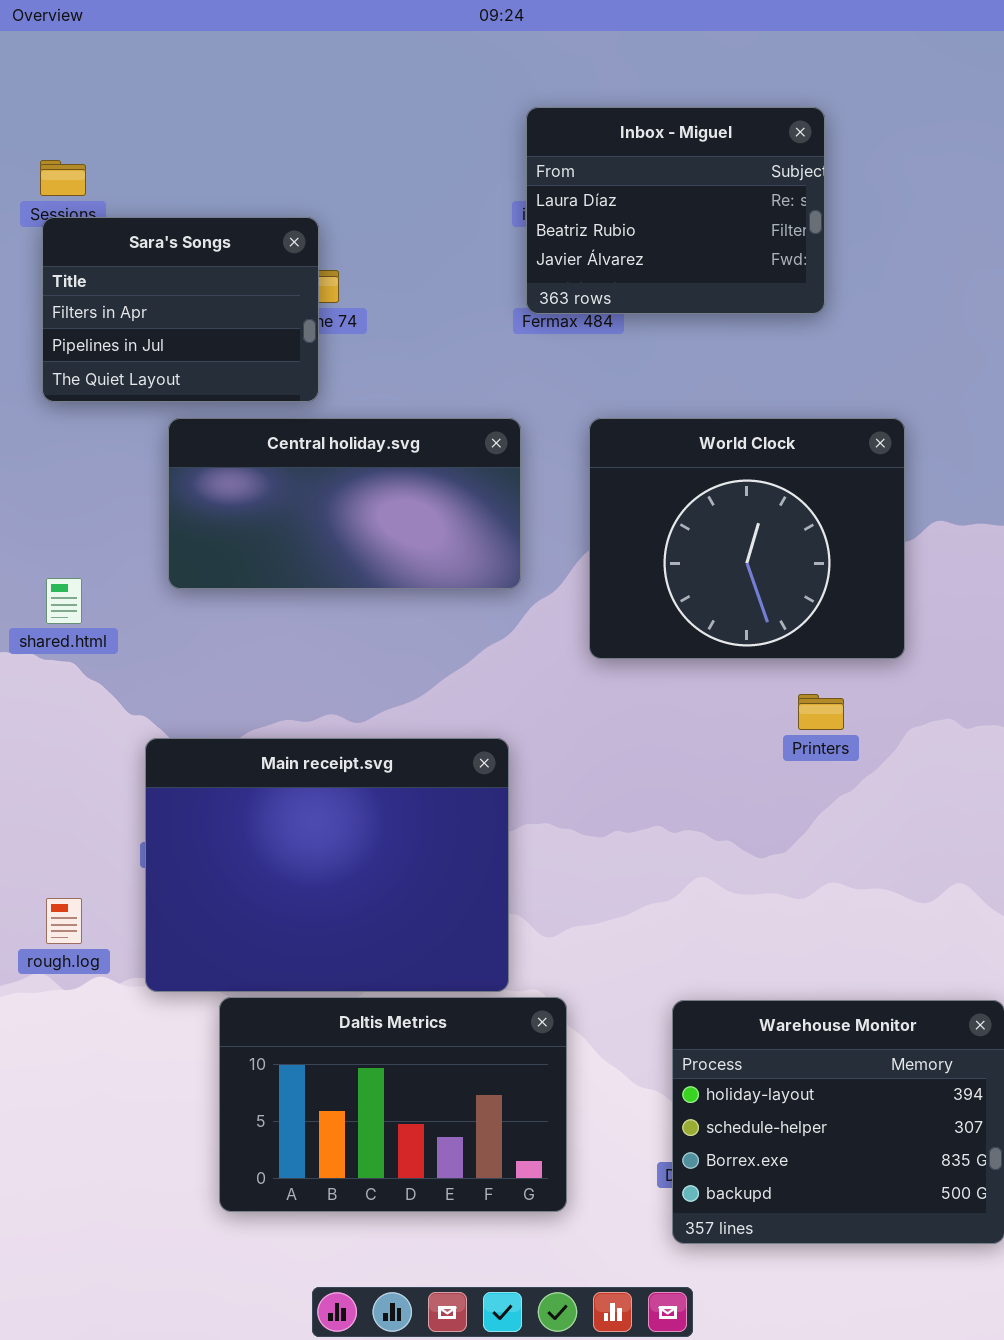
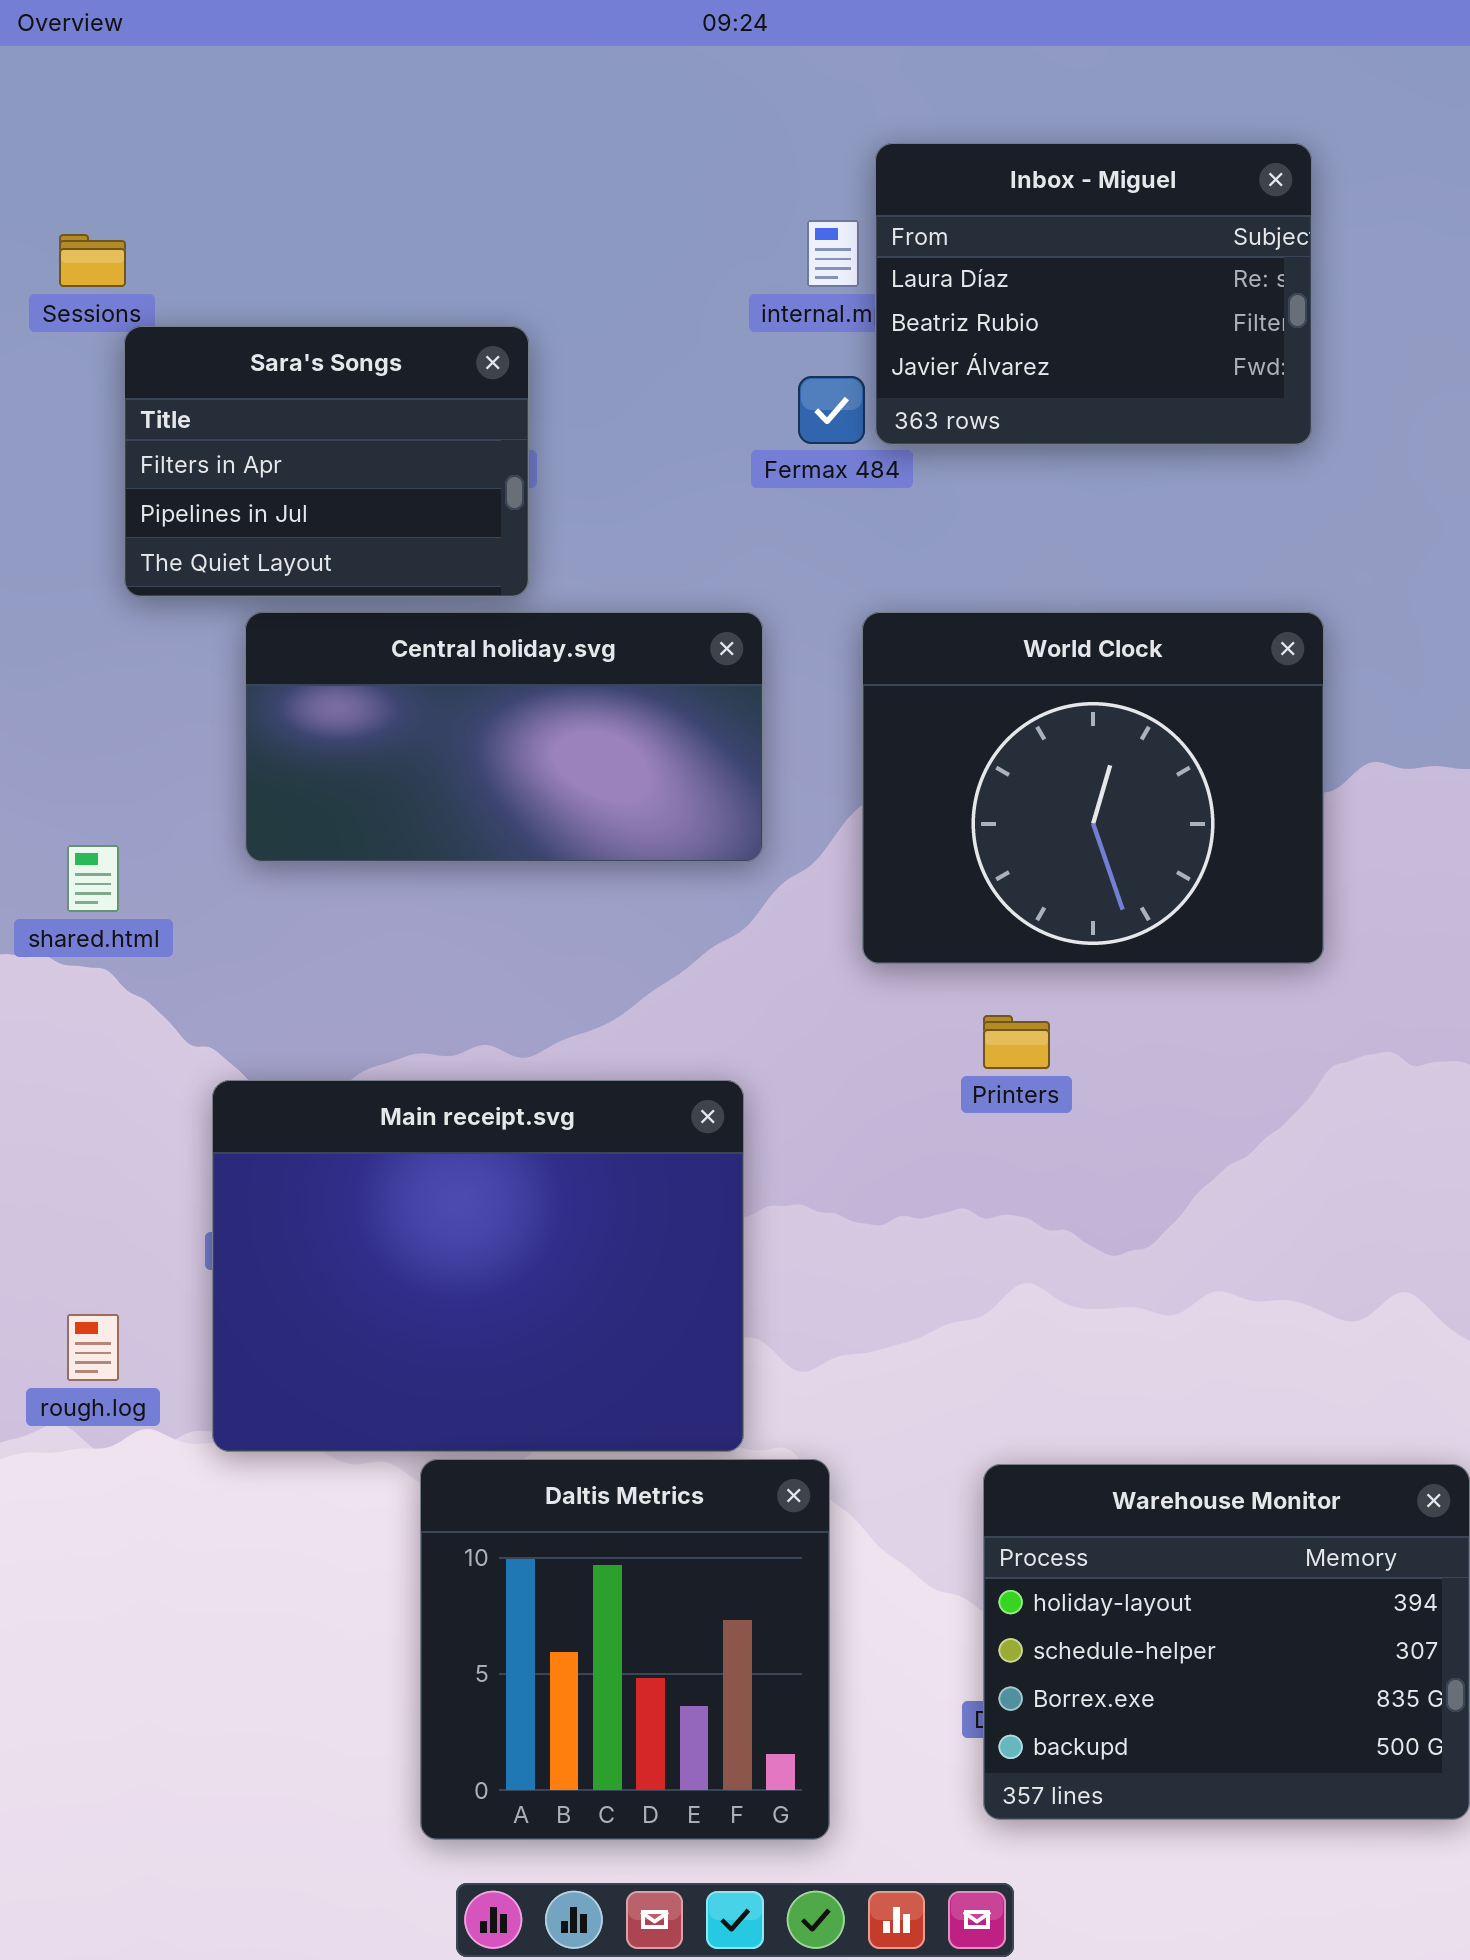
Inbox - Miguel: [526,107,825,314] -> [875,143,1312,445], moved
Sara's Songs: [42,217,319,402] -> [124,326,529,597], moved
Printers: [798,694,844,730] -> [983,1015,1050,1069], moved
Daltis Metrics: [219,997,567,1212] -> [420,1459,830,1840], resized

